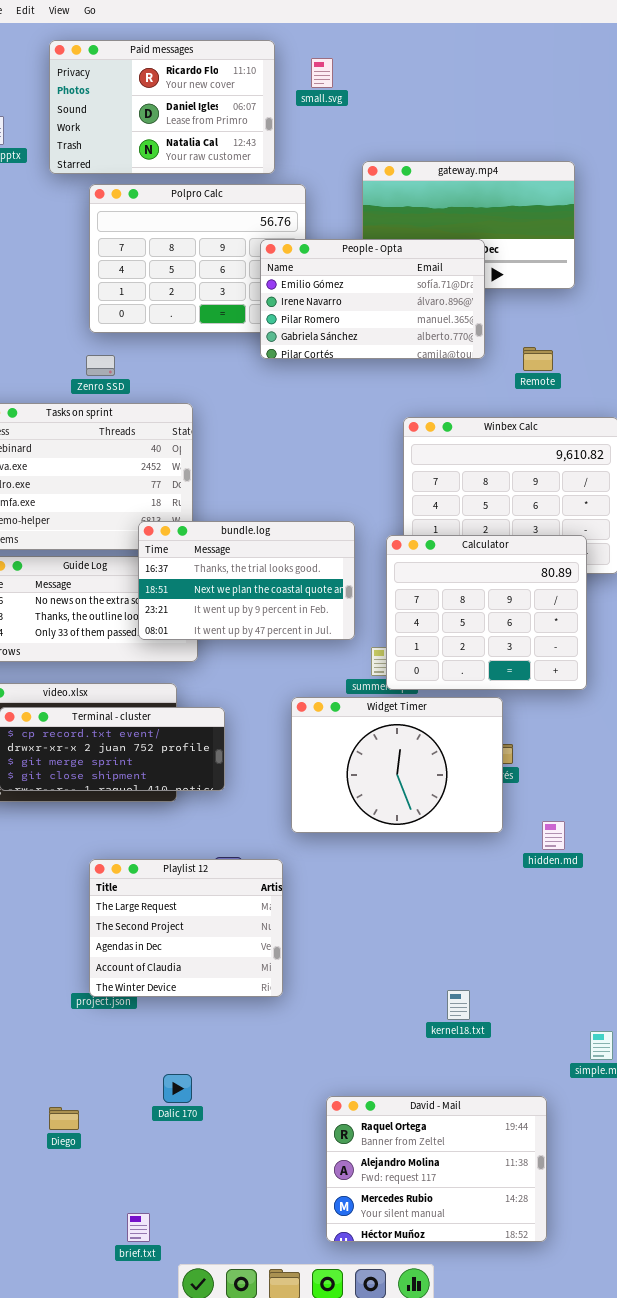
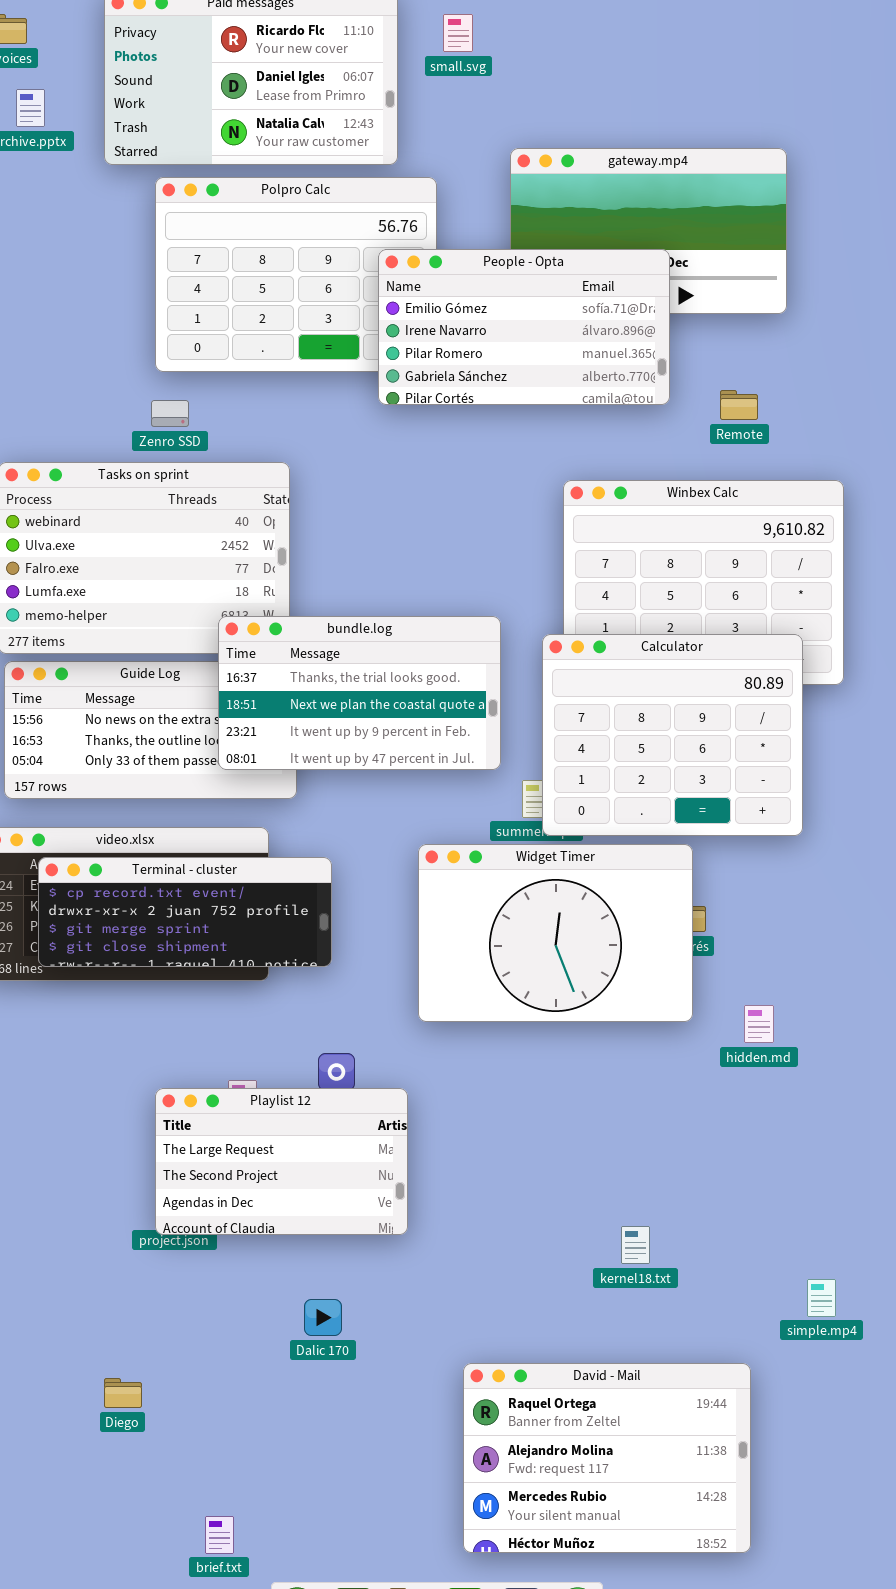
Playlist 12: [89,859,283,997] -> [155,1088,408,1235], resized
Dalic 170: [163,1074,192,1103] -> [304,1299,342,1336], moved

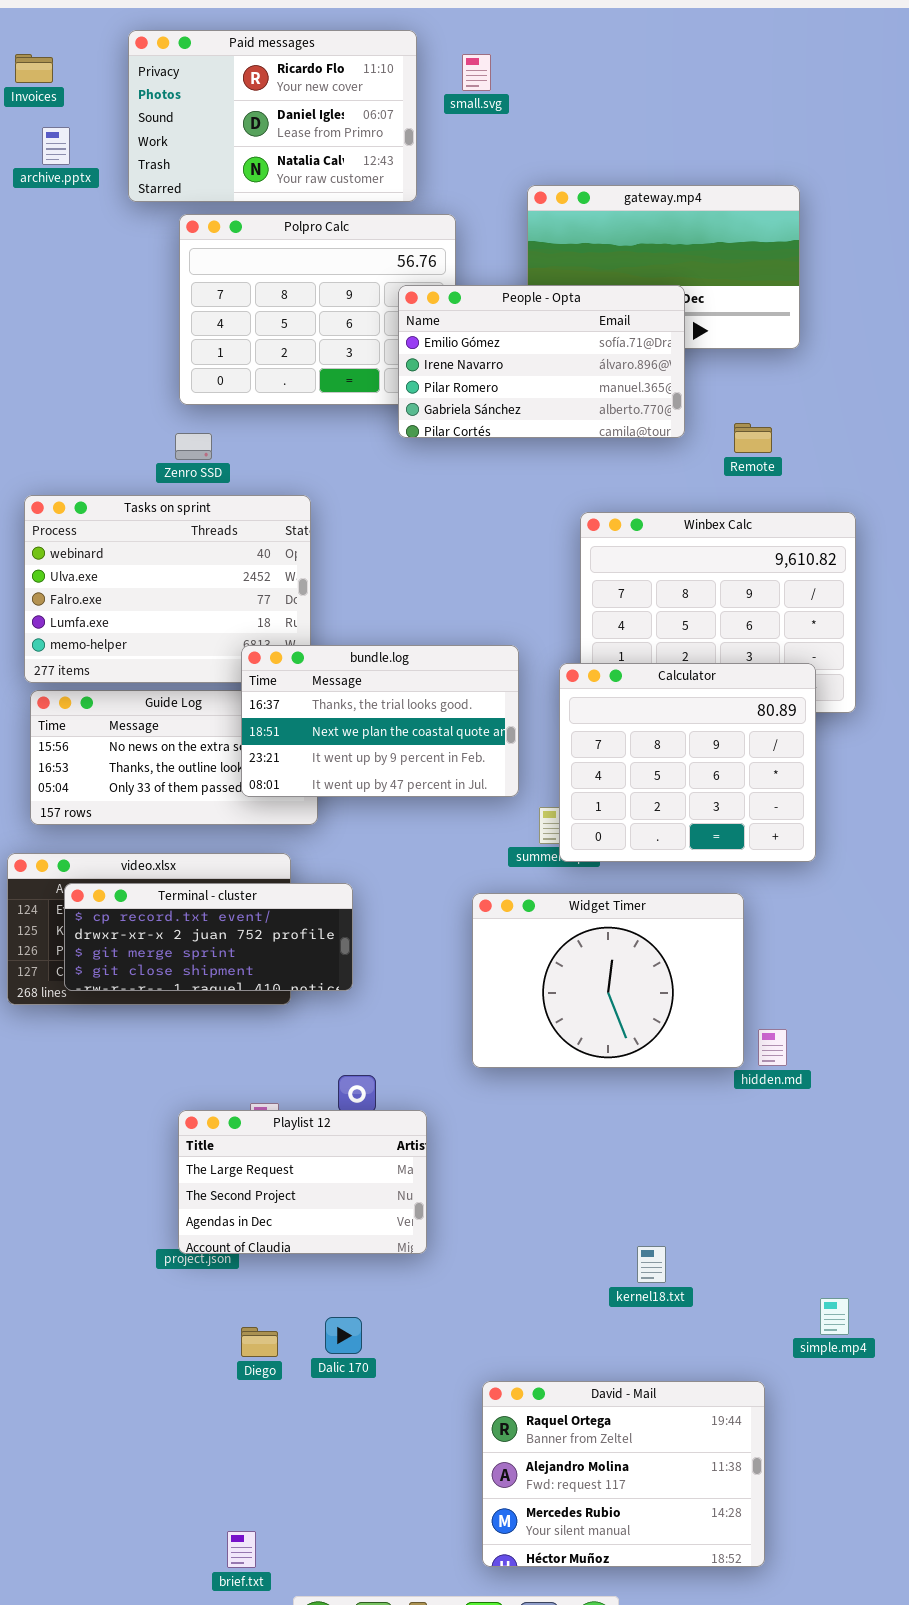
Widget Timer: [418,844,693,1022] -> [472,893,744,1068], moved
Diego: [104,1378,142,1408] -> [241,1327,278,1357], moved

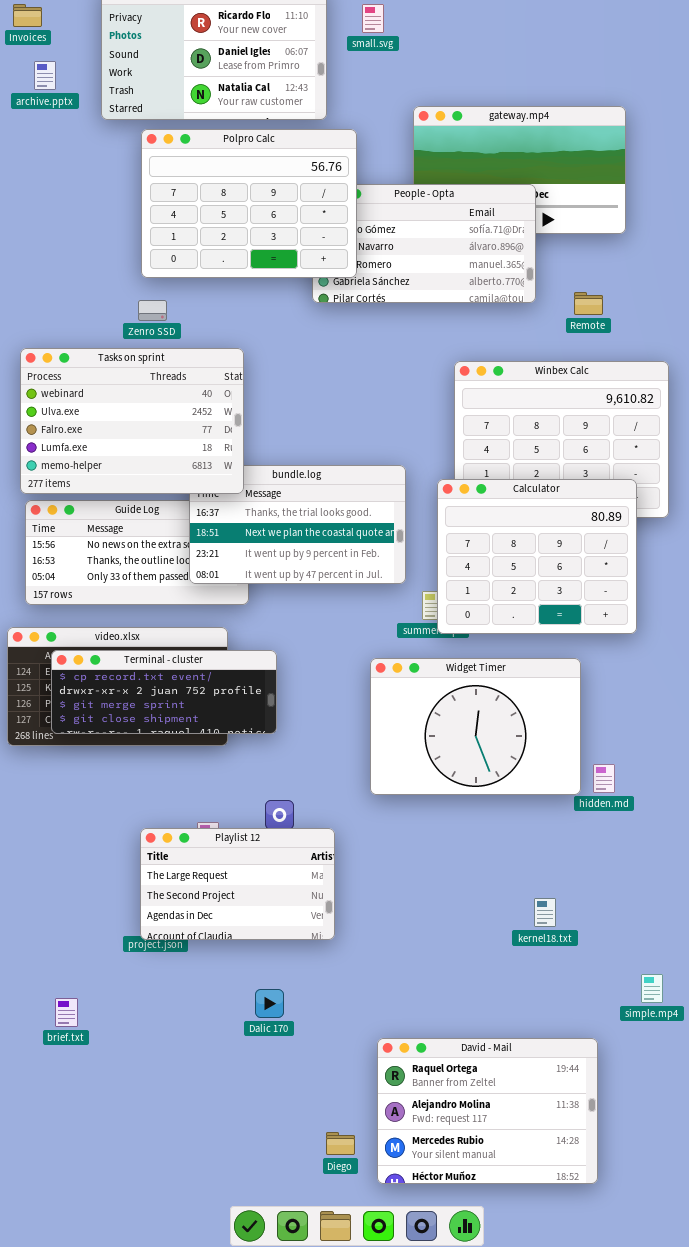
Polpro Calc: [179,214,456,405] -> [141,129,357,278], raised
Tasks on sprint: [24,495,311,683] -> [20,348,244,494], raised
kernel18.txt: [637,1246,666,1283] -> [534,898,556,927], moved
Diego: [241,1327,278,1357] -> [326,1132,355,1155], moved
brief.txt: [227,1531,256,1568] -> [55,998,78,1027], moved

